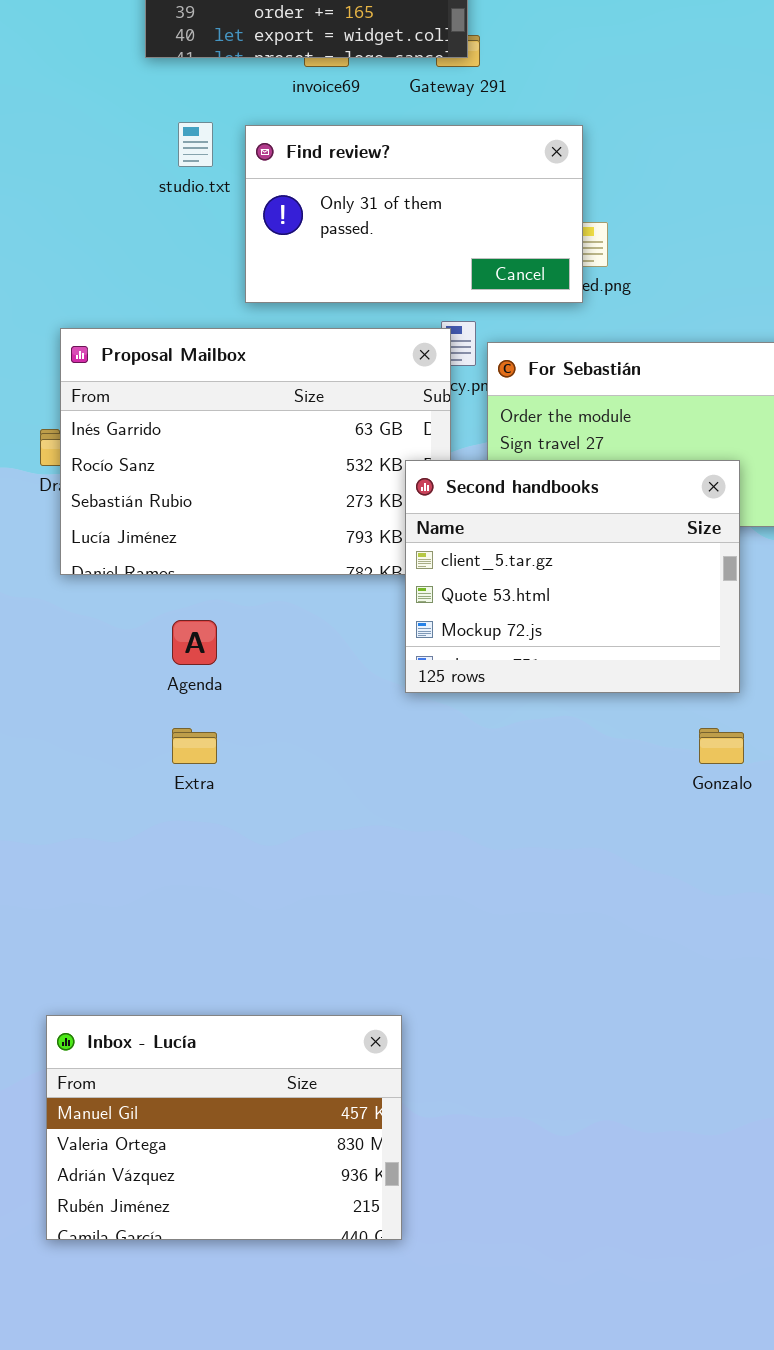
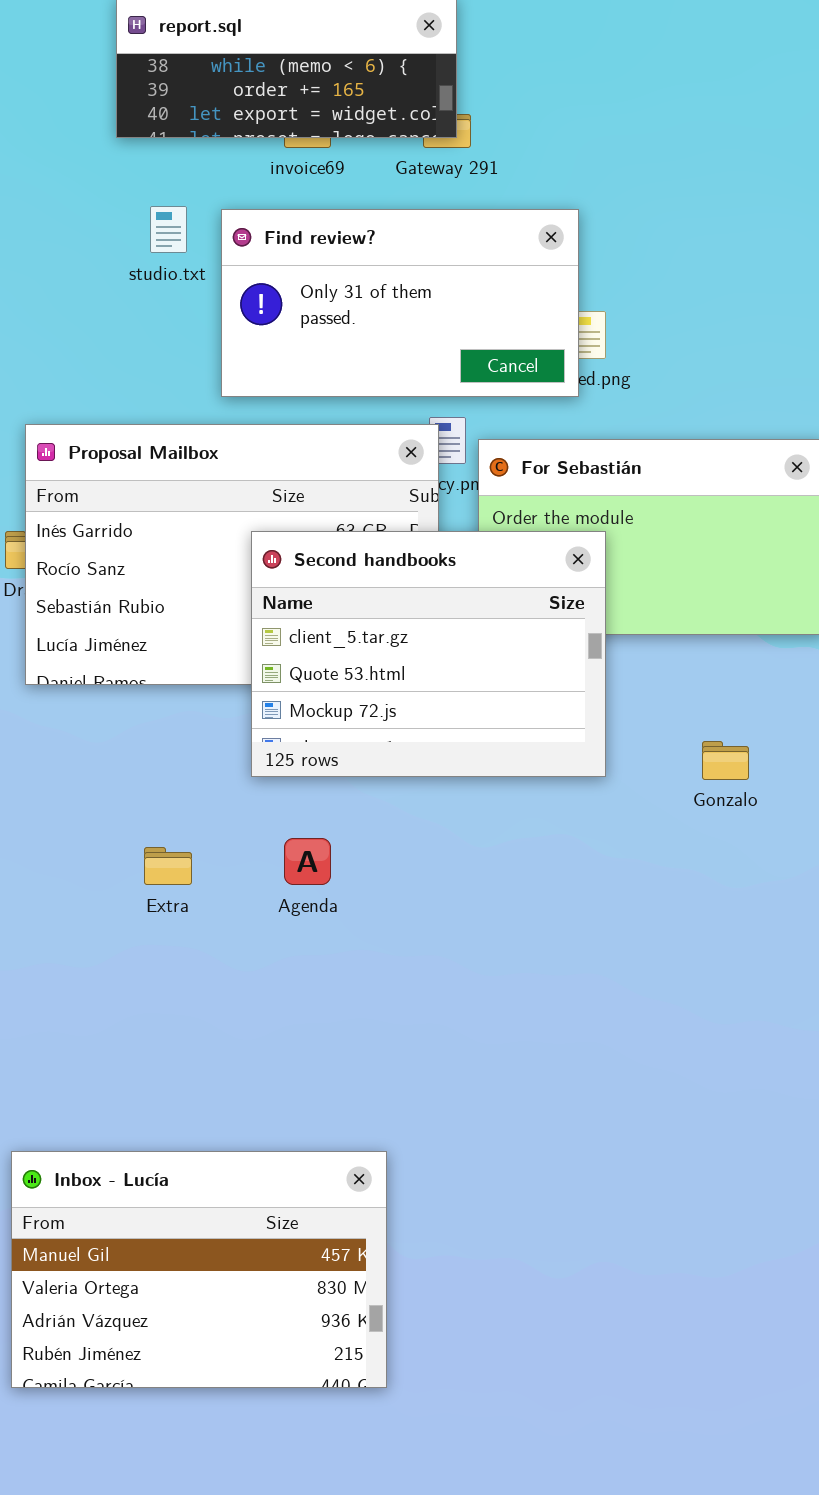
Second handbooks: [405,460,740,693] -> [251,531,606,777], moved
Agenda: [172,620,217,665] -> [284,838,331,885], moved
Gonzalo: [699,728,744,764] -> [702,741,749,780], moved

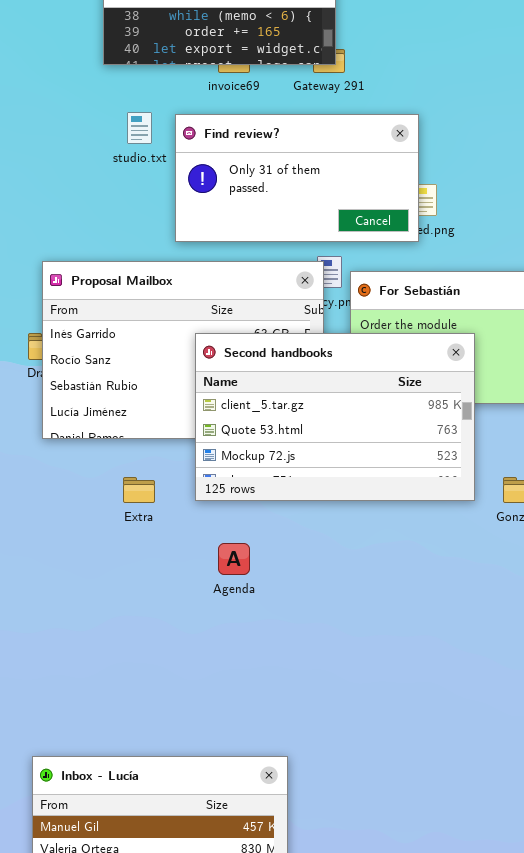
Second handbooks: [251,531,606,777] -> [195,333,475,501], resized
Extra: [144,847,192,885] -> [123,477,155,503], moved

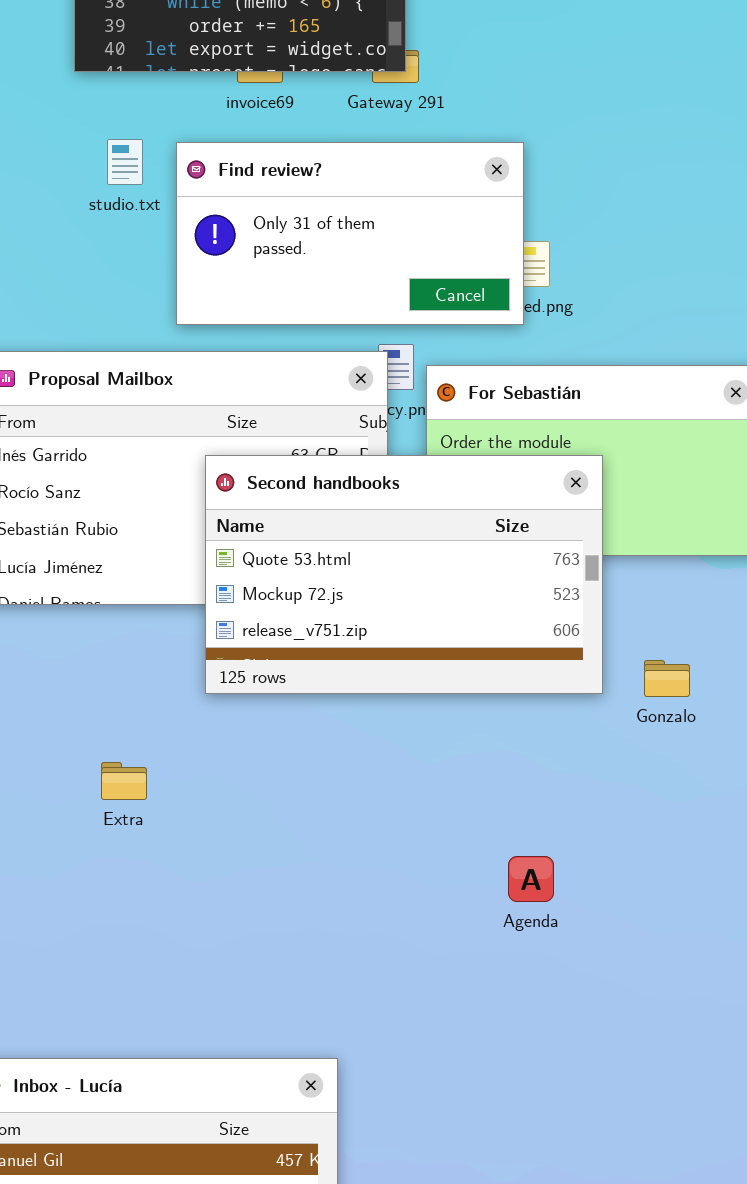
Second handbooks: [195,333,475,501] -> [205,455,603,694], scrolled down 1 row
Extra: [123,477,155,503] -> [101,762,147,800], moved
Agenda: [218,543,250,575] -> [508,856,554,902], moved

